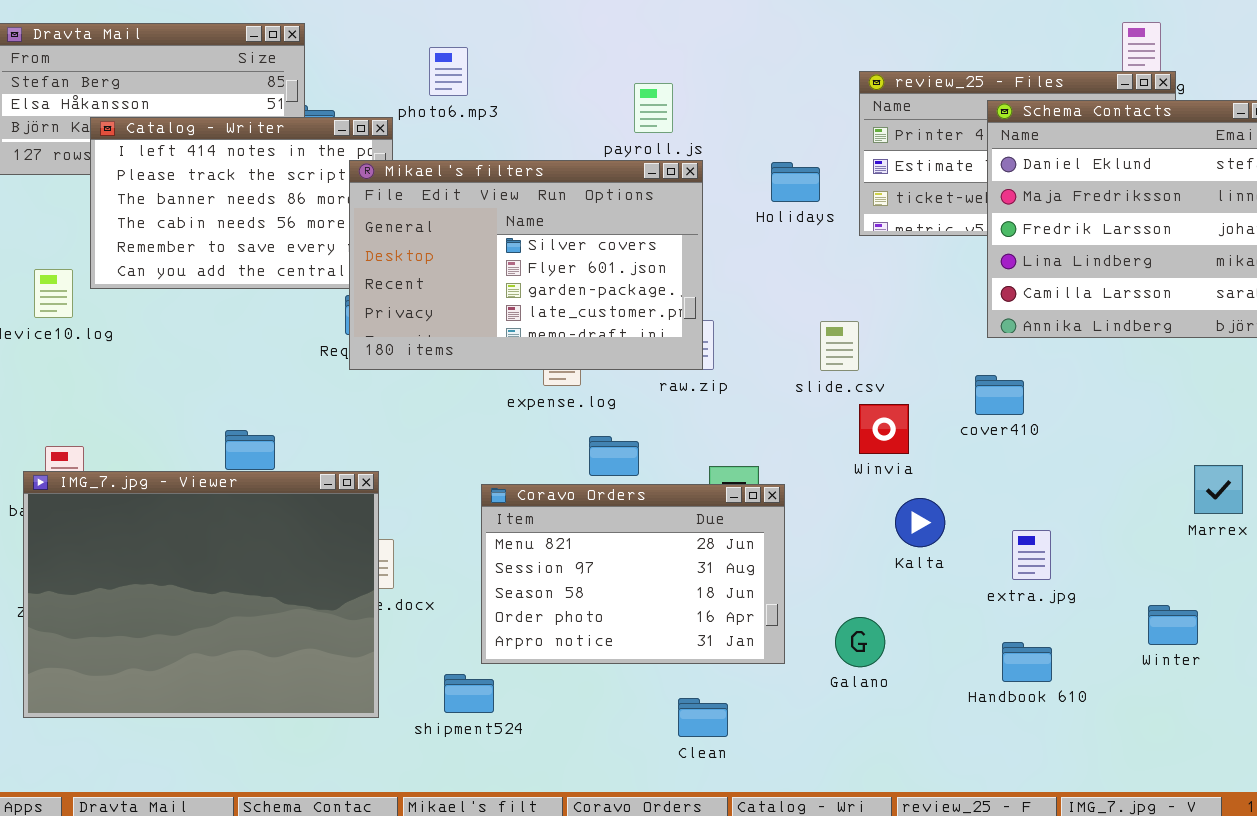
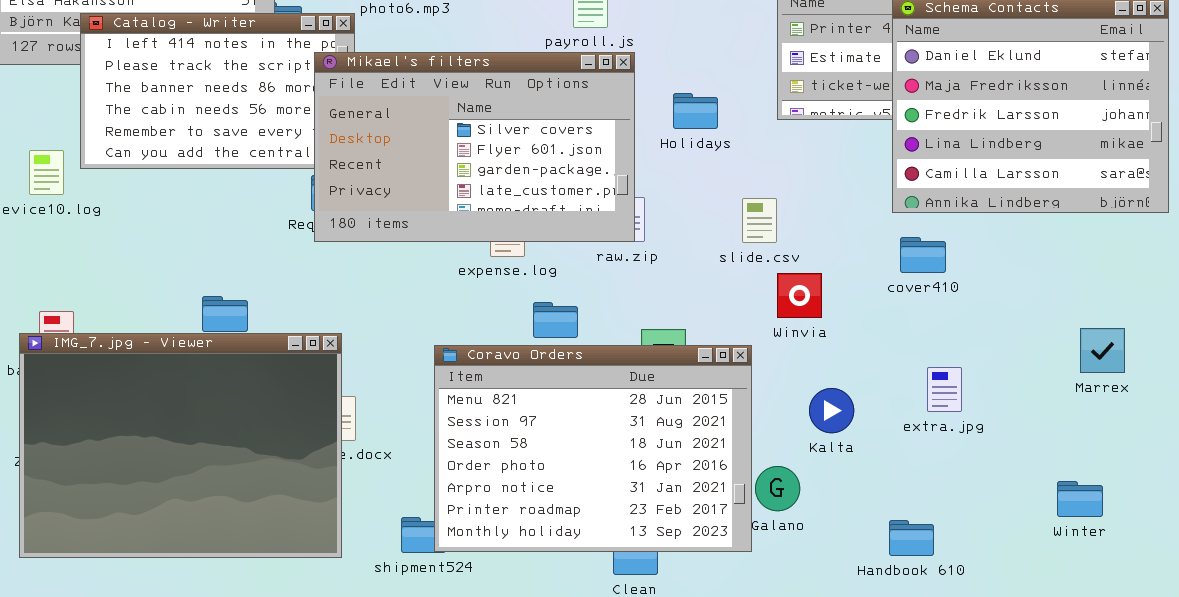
Holidays: [771,162,820,202] -> [673,93,718,129], moved
cover410: [975,375,1024,415] -> [900,237,946,273], moved
Coravo Orders: [481,484,785,664] -> [434,345,752,552], resized
Kalta: [895,498,945,547] -> [809,388,854,433], moved
extra.jpg: [1012,530,1051,580] -> [927,367,962,412], moved
Winter: [1148,605,1198,645] -> [1057,481,1103,517], moved
Handbook 610: [1002,642,1052,682] -> [889,520,934,556], moved

